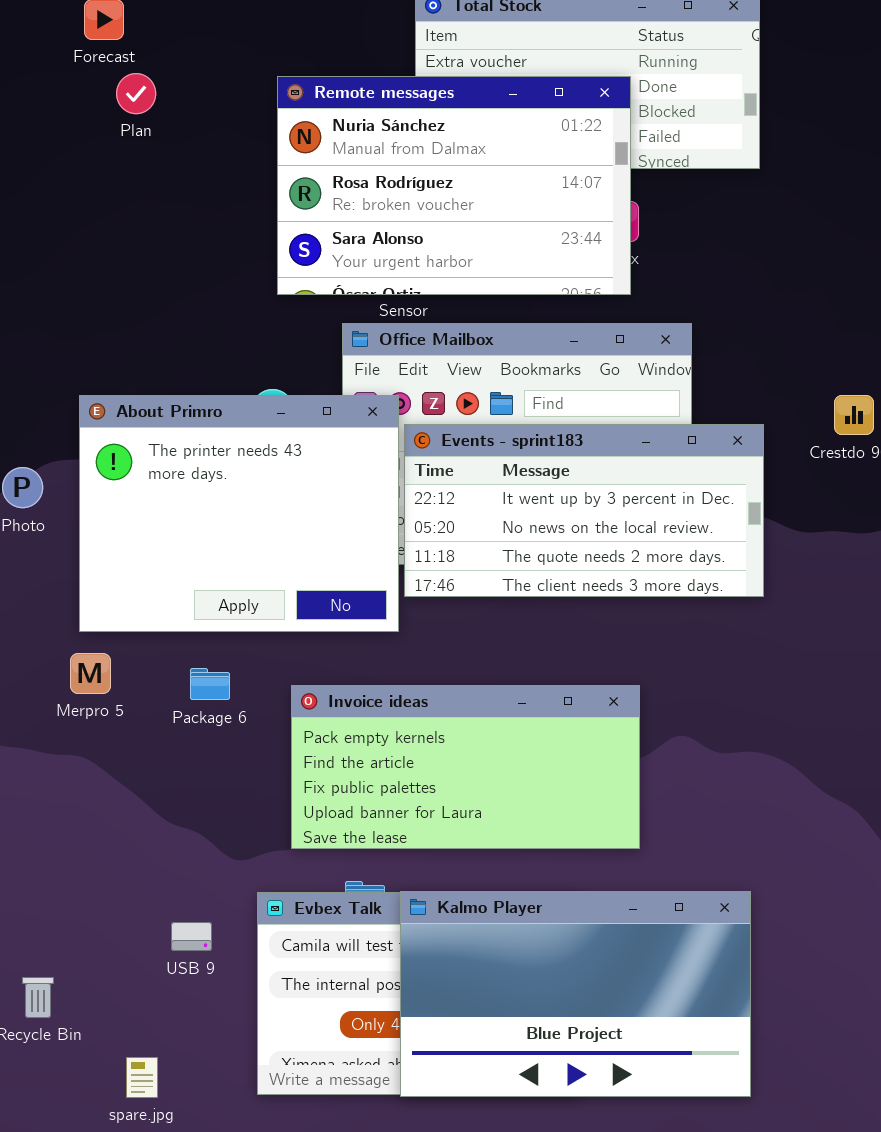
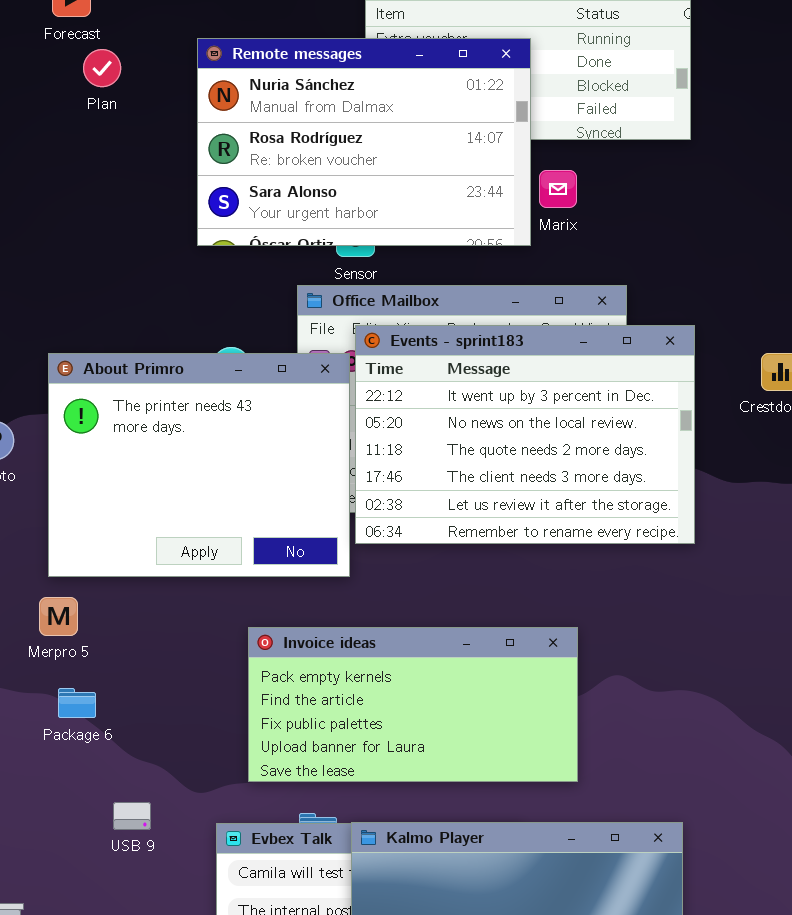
Remote messages: [277,76,631,295] -> [197,38,531,246], moved
Events - sprint183: [404,424,764,597] -> [355,325,695,544], resized
Package 6: [190,668,230,700] -> [58,688,96,718], moved
USB 9: [171,922,212,951] -> [113,802,151,830], moved

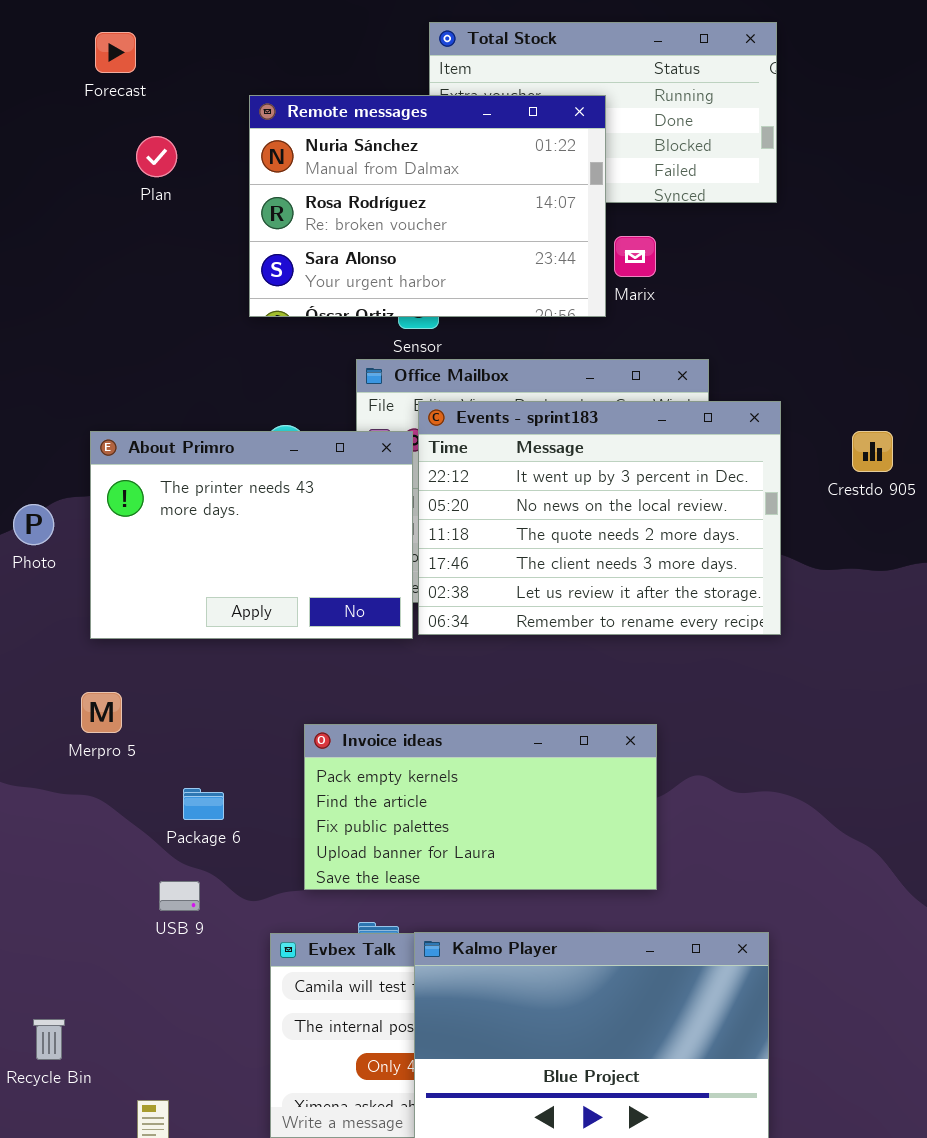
Plan: [83,49,121,87] -> [136,136,177,177], moved
About Primro: [48,353,350,577] -> [90,431,413,639], resized
Package 6: [58,688,96,718] -> [183,788,224,820], moved
USB 9: [113,802,151,830] -> [159,881,200,911], moved

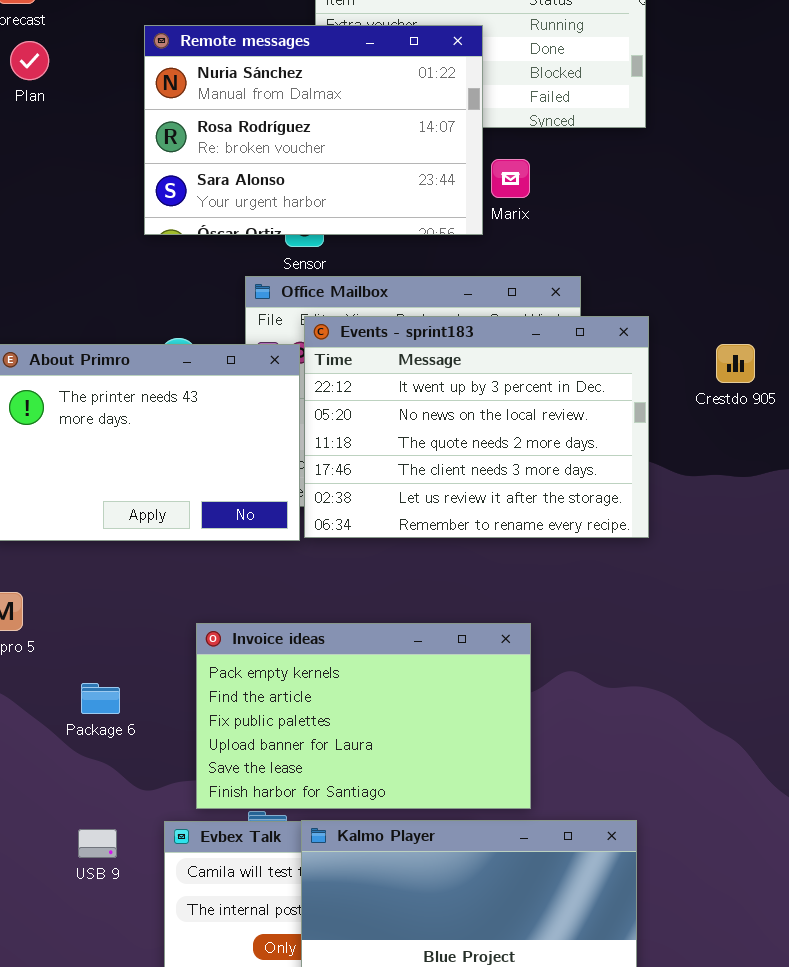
Plan: [136,136,177,177] -> [10,41,49,80], moved
Invoice ideas: [304,724,657,890] -> [196,623,531,809], resized
USB 9: [159,881,200,911] -> [78,829,117,858], moved

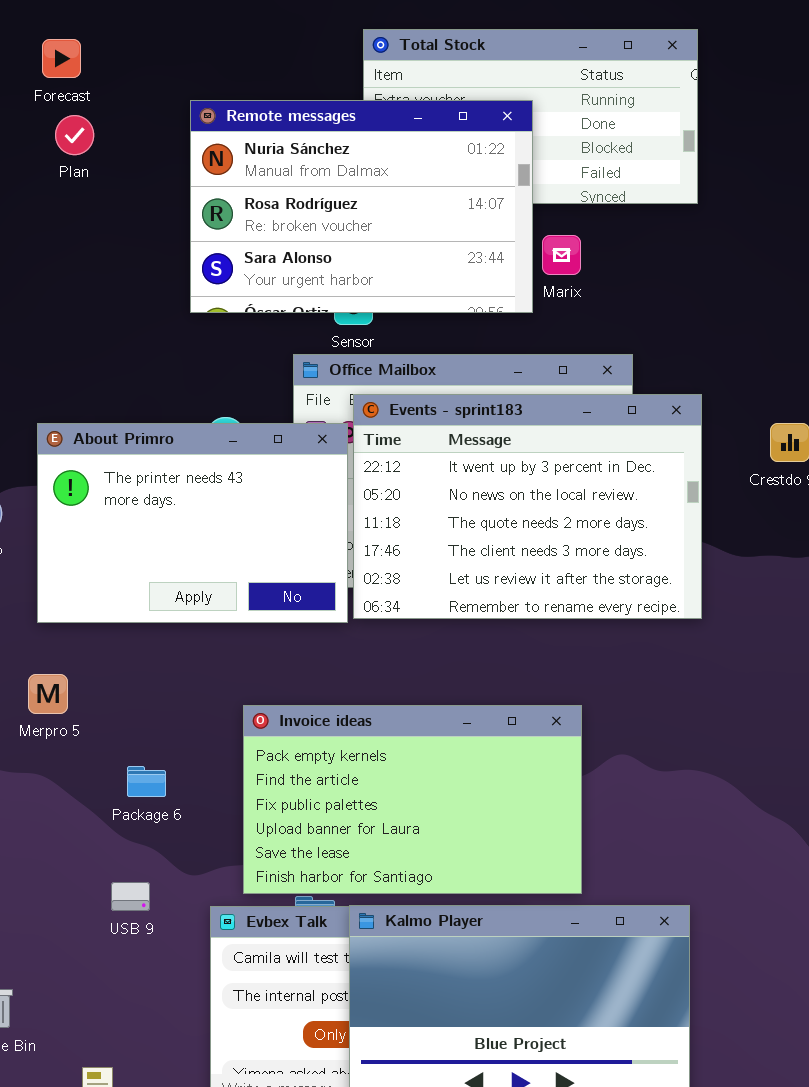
USB 9: [78,829,117,858] -> [111,882,150,911], moved

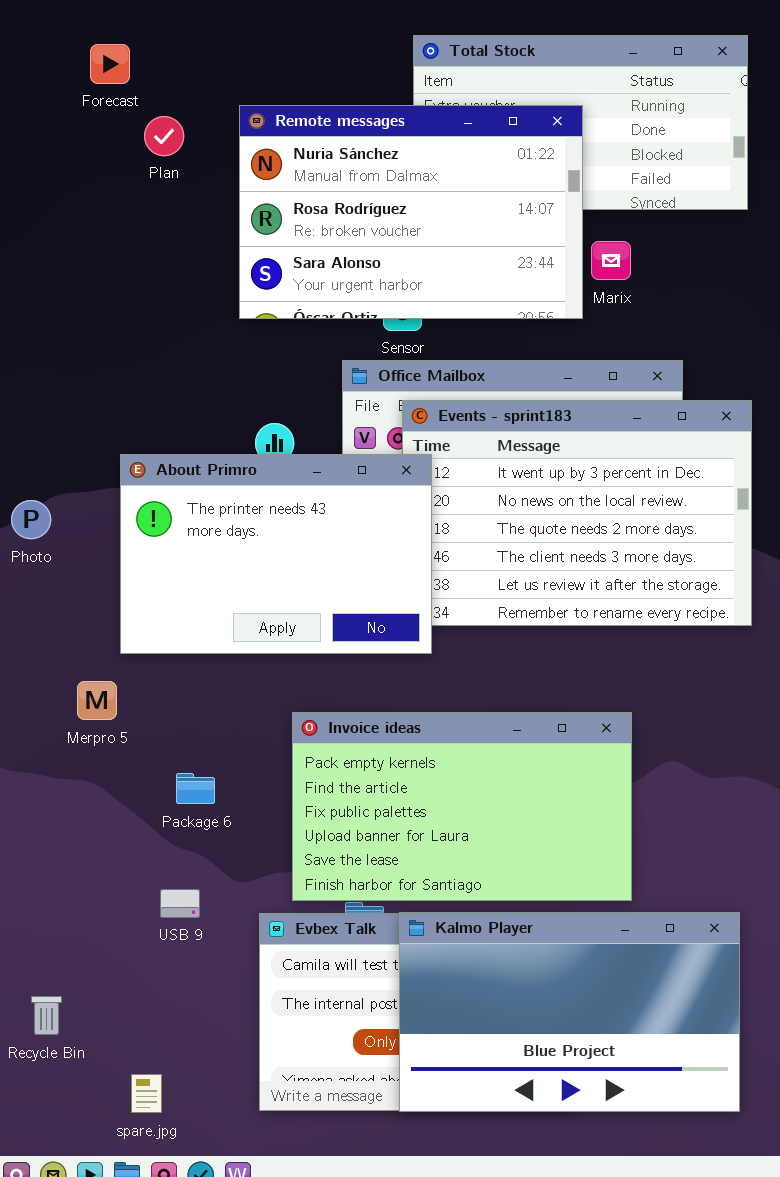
Plan: [55,115,94,155] -> [144,116,184,156], moved
About Primro: [37,423,348,623] -> [120,454,432,654], moved

